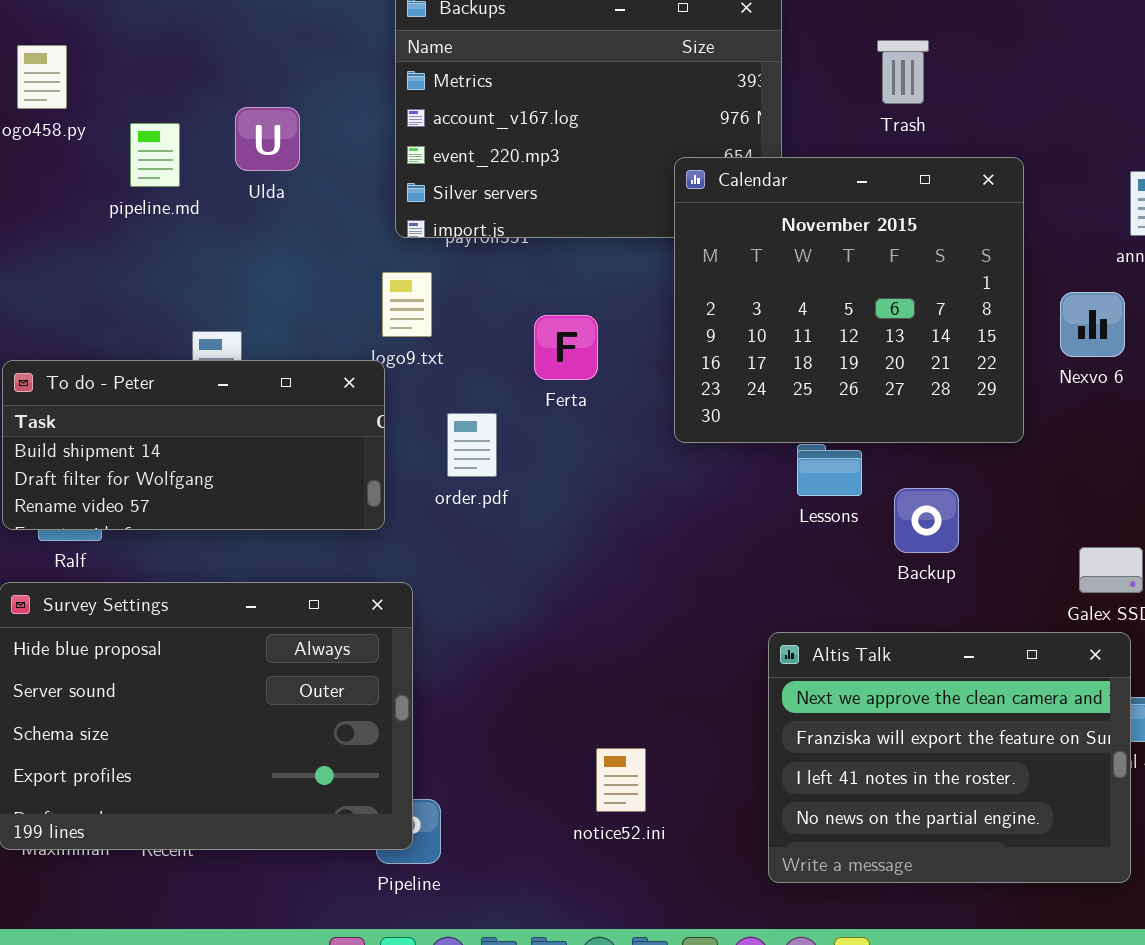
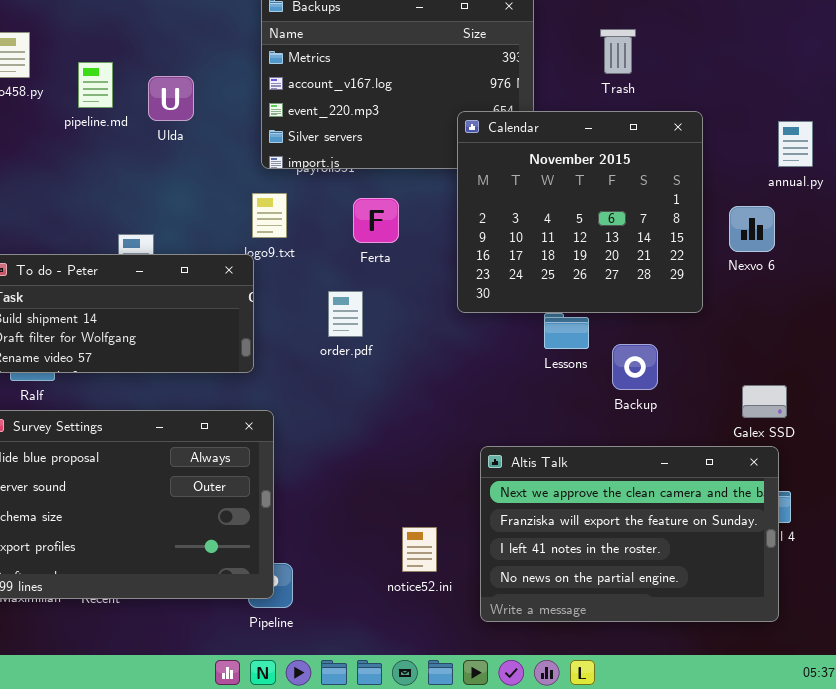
pipeline.md: [130,123,180,187] -> [78,62,113,108], moved
Ferta: [534,315,598,380] -> [353,198,399,243], moved
order.pdf: [447,413,497,477] -> [328,291,363,337], moved
Altis Talk: [768,632,1131,883] -> [480,446,779,622], resized

